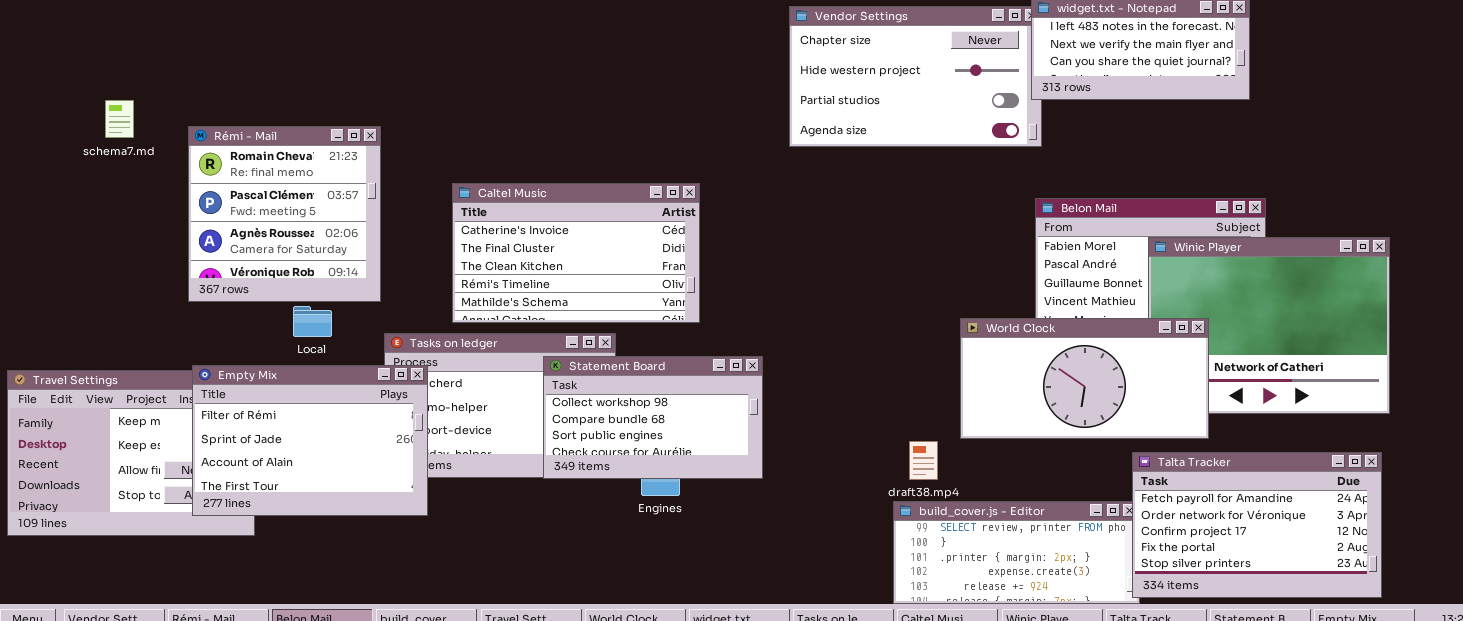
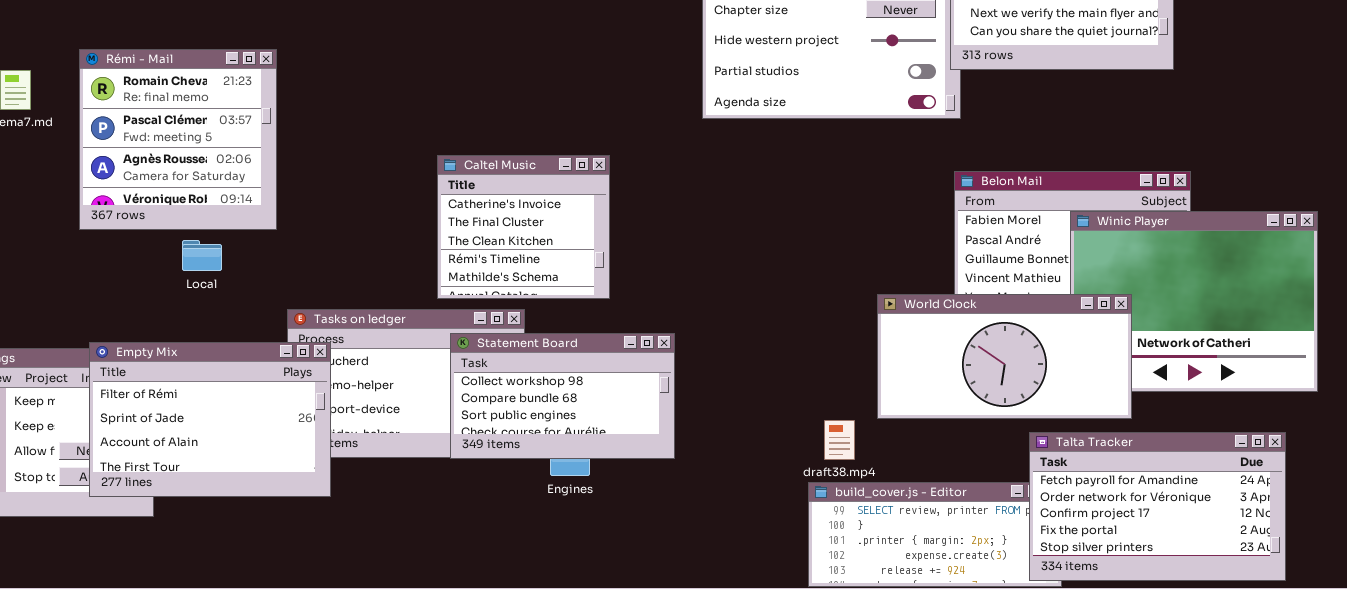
Rémi - Mail: [188,126,381,302] -> [79,49,277,230], moved
Caltel Music: [452,183,700,323] -> [437,155,610,299], resized
Local: [293,306,332,337] -> [182,240,222,271], moved
Talta Tracker: [1132,452,1382,598] -> [1029,432,1286,581], moved

